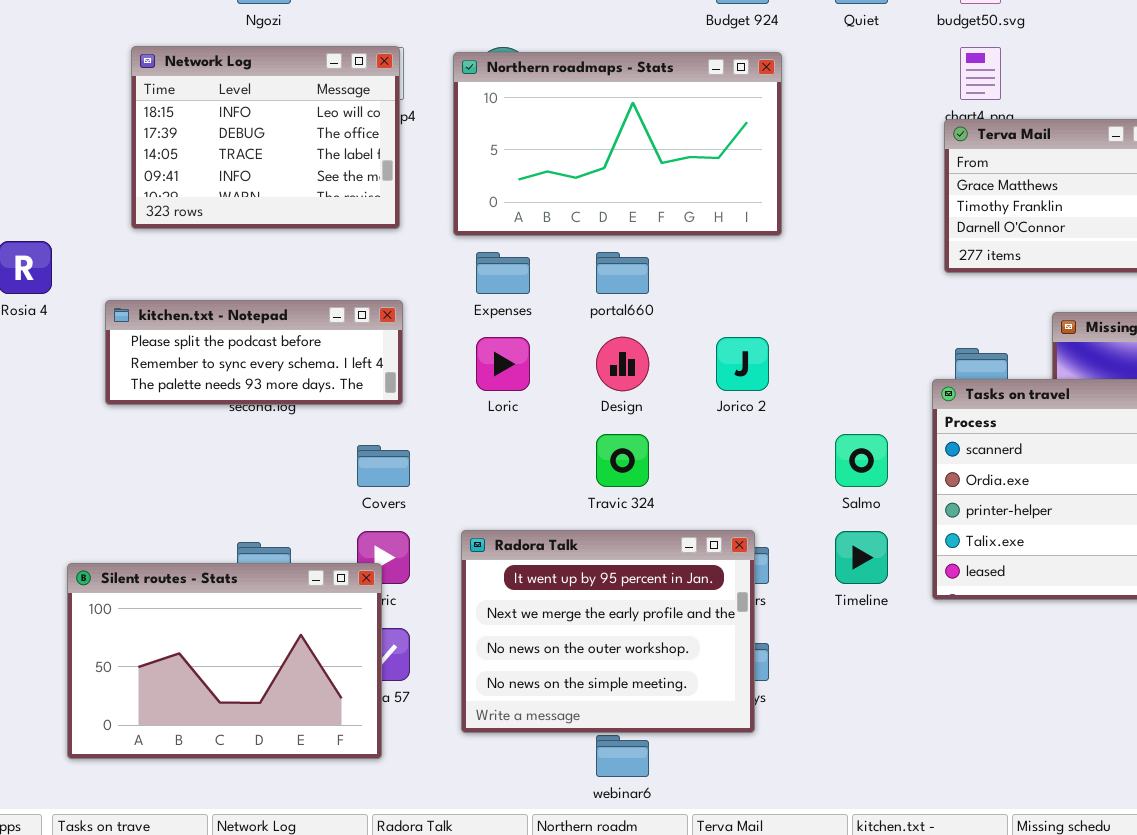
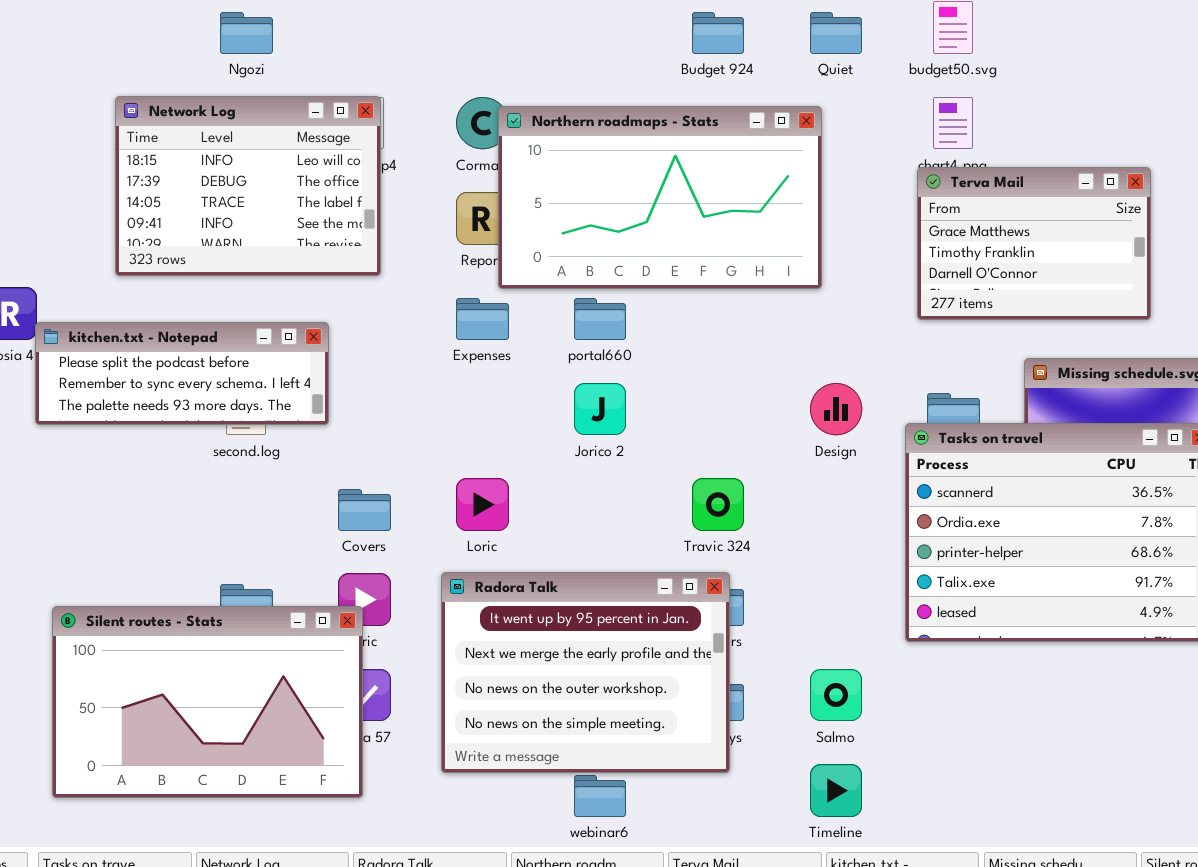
Northern roadmaps - Stats: [453,52,782,236] -> [498,106,822,289], moved
kitchen.txt - Notepad: [105,300,403,405] -> [35,322,329,425], moved
Loric: [476,337,530,391] -> [456,478,509,531], moved
Design: [596,337,649,391] -> [810,383,862,435], moved
Jorico 2: [716,337,769,391] -> [574,383,626,435], moved
Travic 324: [596,434,649,487] -> [692,478,744,531], moved
Salmo: [835,434,888,487] -> [810,669,862,721], moved
Timeline: [835,531,888,584] -> [810,764,862,817], moved

